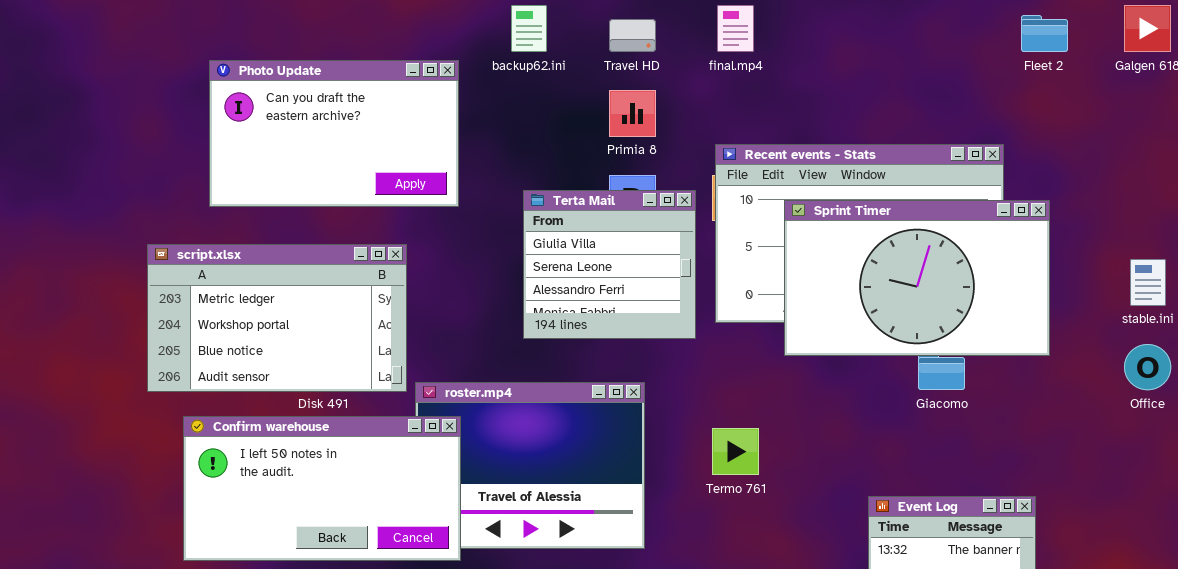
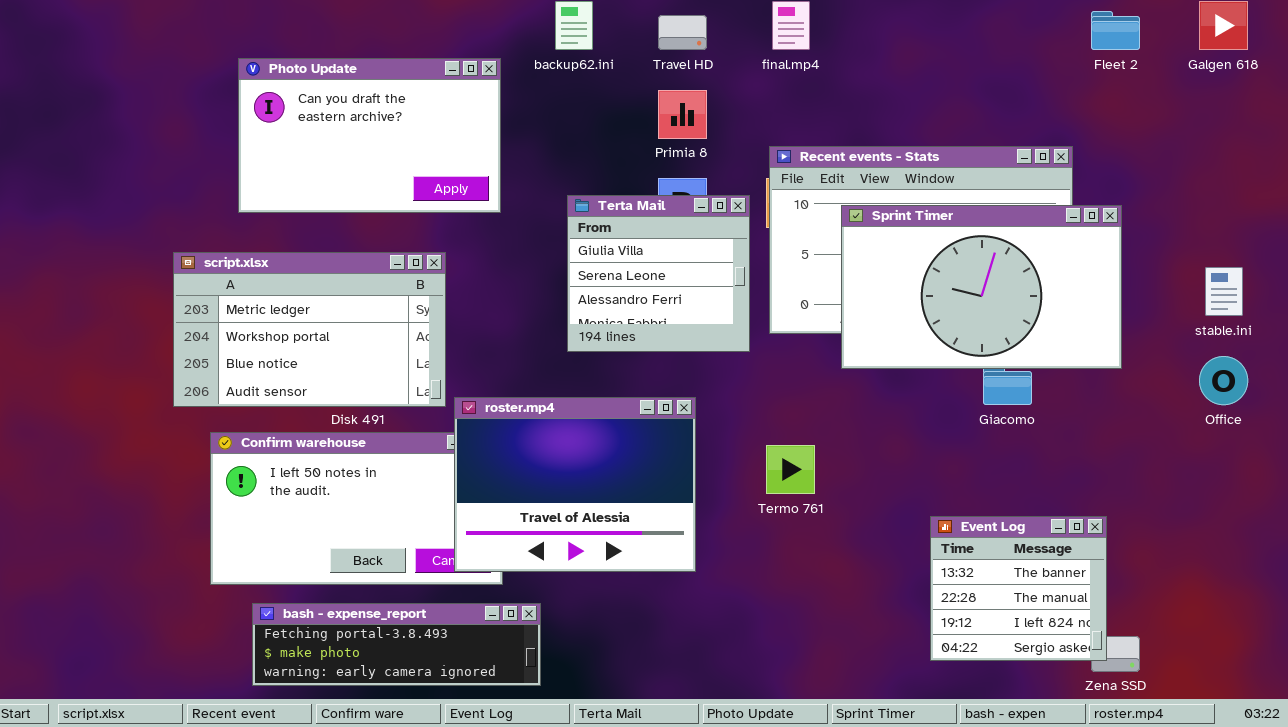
roster.mp4: [415,382,645,549] -> [454,397,696,572], raised

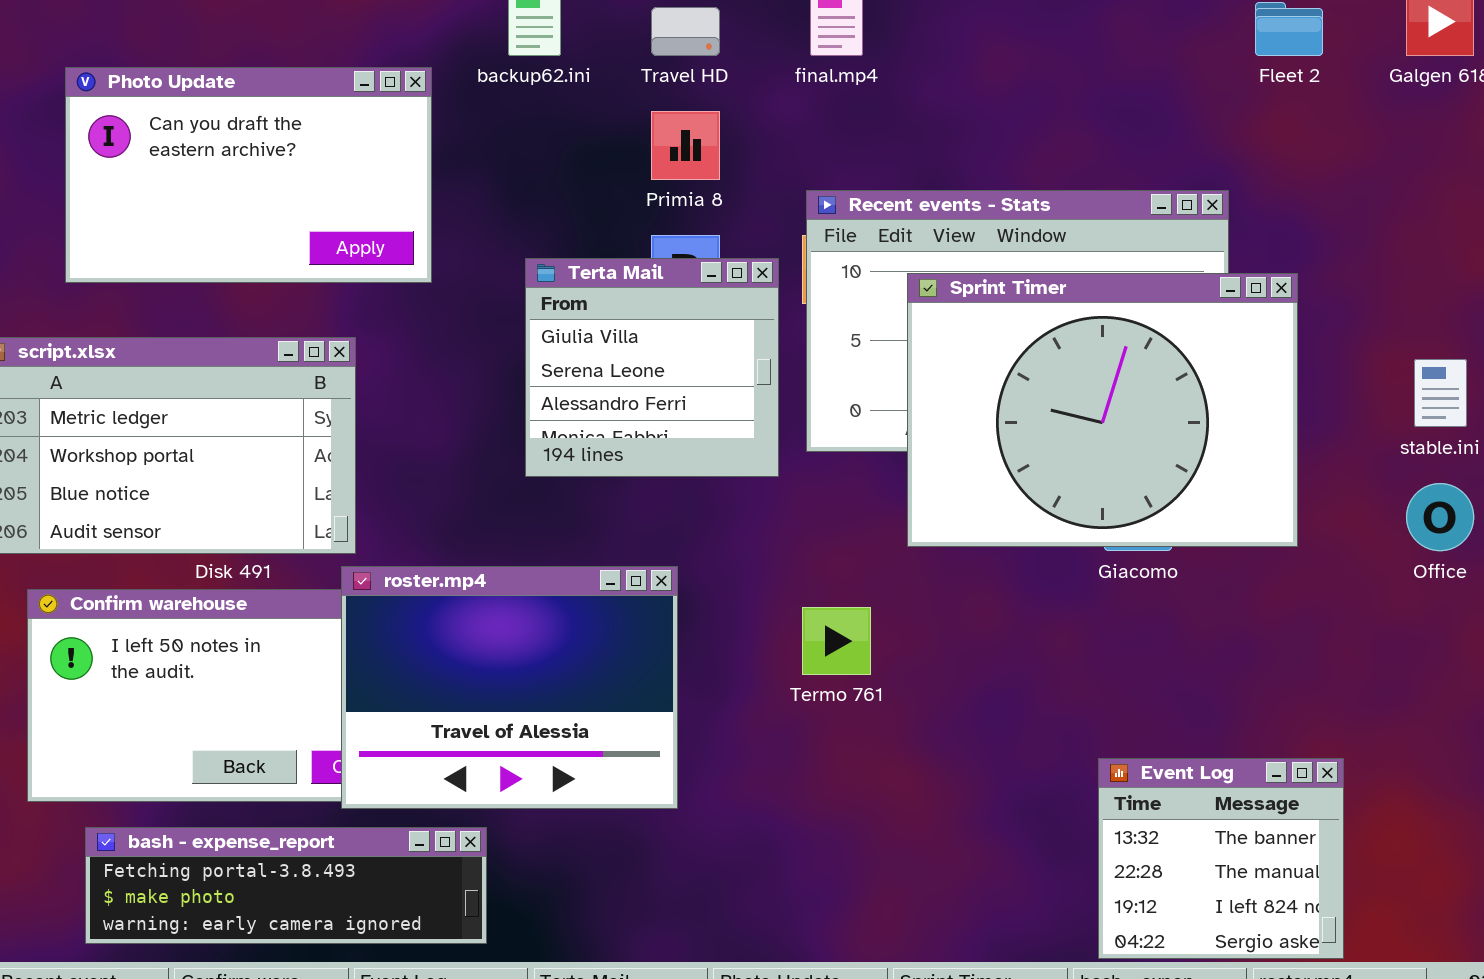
Sprint Timer: [841,205,1122,369] -> [907,273,1298,547], resized
roster.mp4: [454,397,696,572] -> [341,566,678,809], moved
Event Log: [930,516,1107,661] -> [1098,758,1344,959], moved

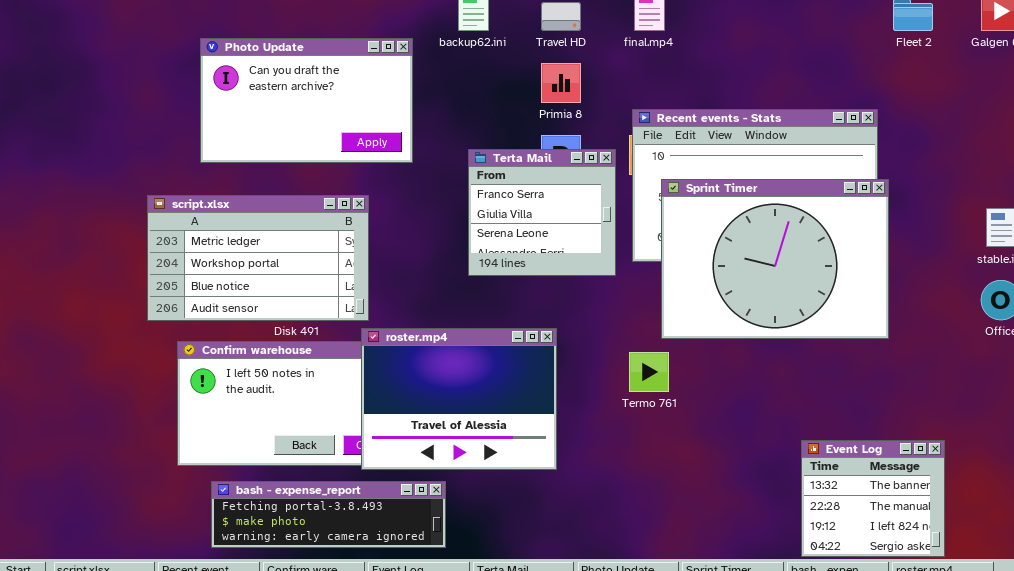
Terta Mail: [525,258,779,477] -> [468,149,616,276], scrolled up 1 row
Sprint Timer: [907,273,1298,547] -> [661,179,889,339], moved

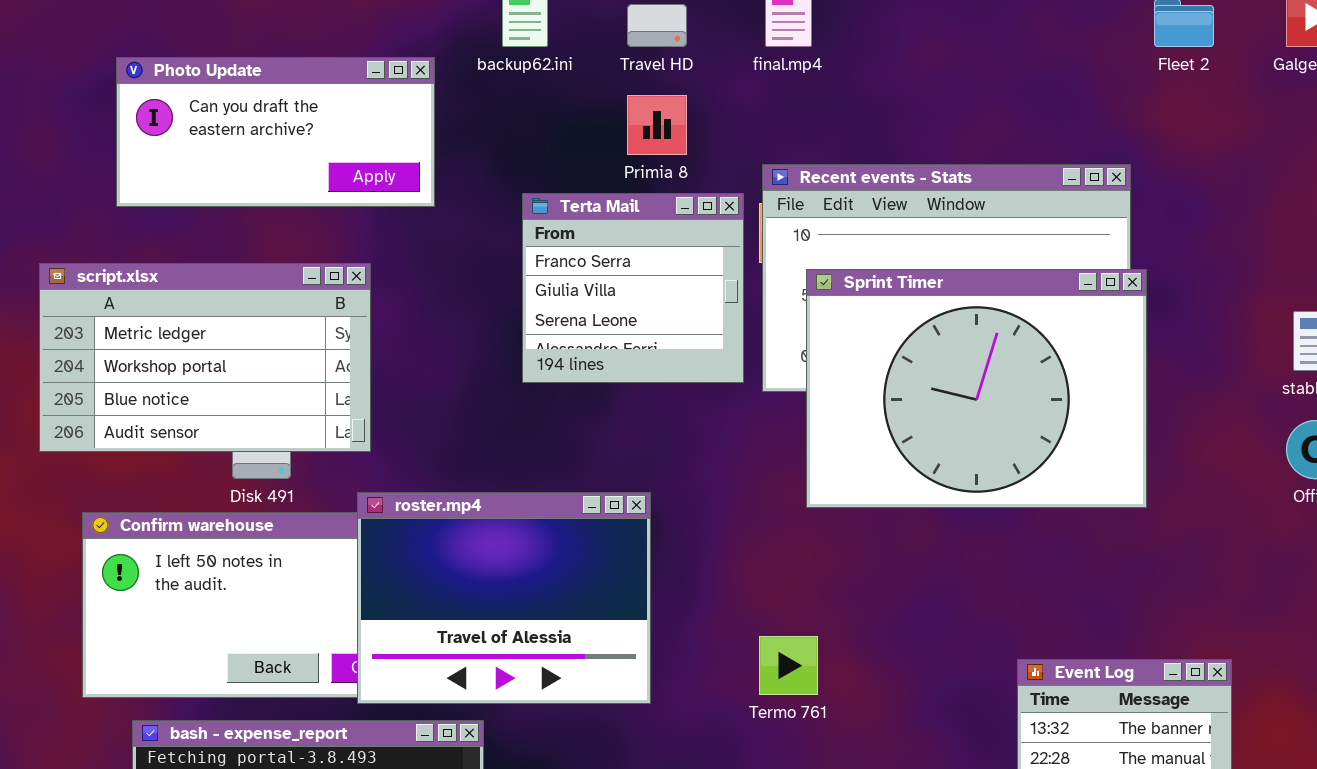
Photo Update: [200,38,413,163] -> [116,57,435,207], resized
Terta Mail: [468,149,616,276] -> [522,193,744,383], moved
script.xlsx: [147,195,369,321] -> [39,263,371,452], moved
Termo 761: [629,352,669,392] -> [759,636,818,695], moved

